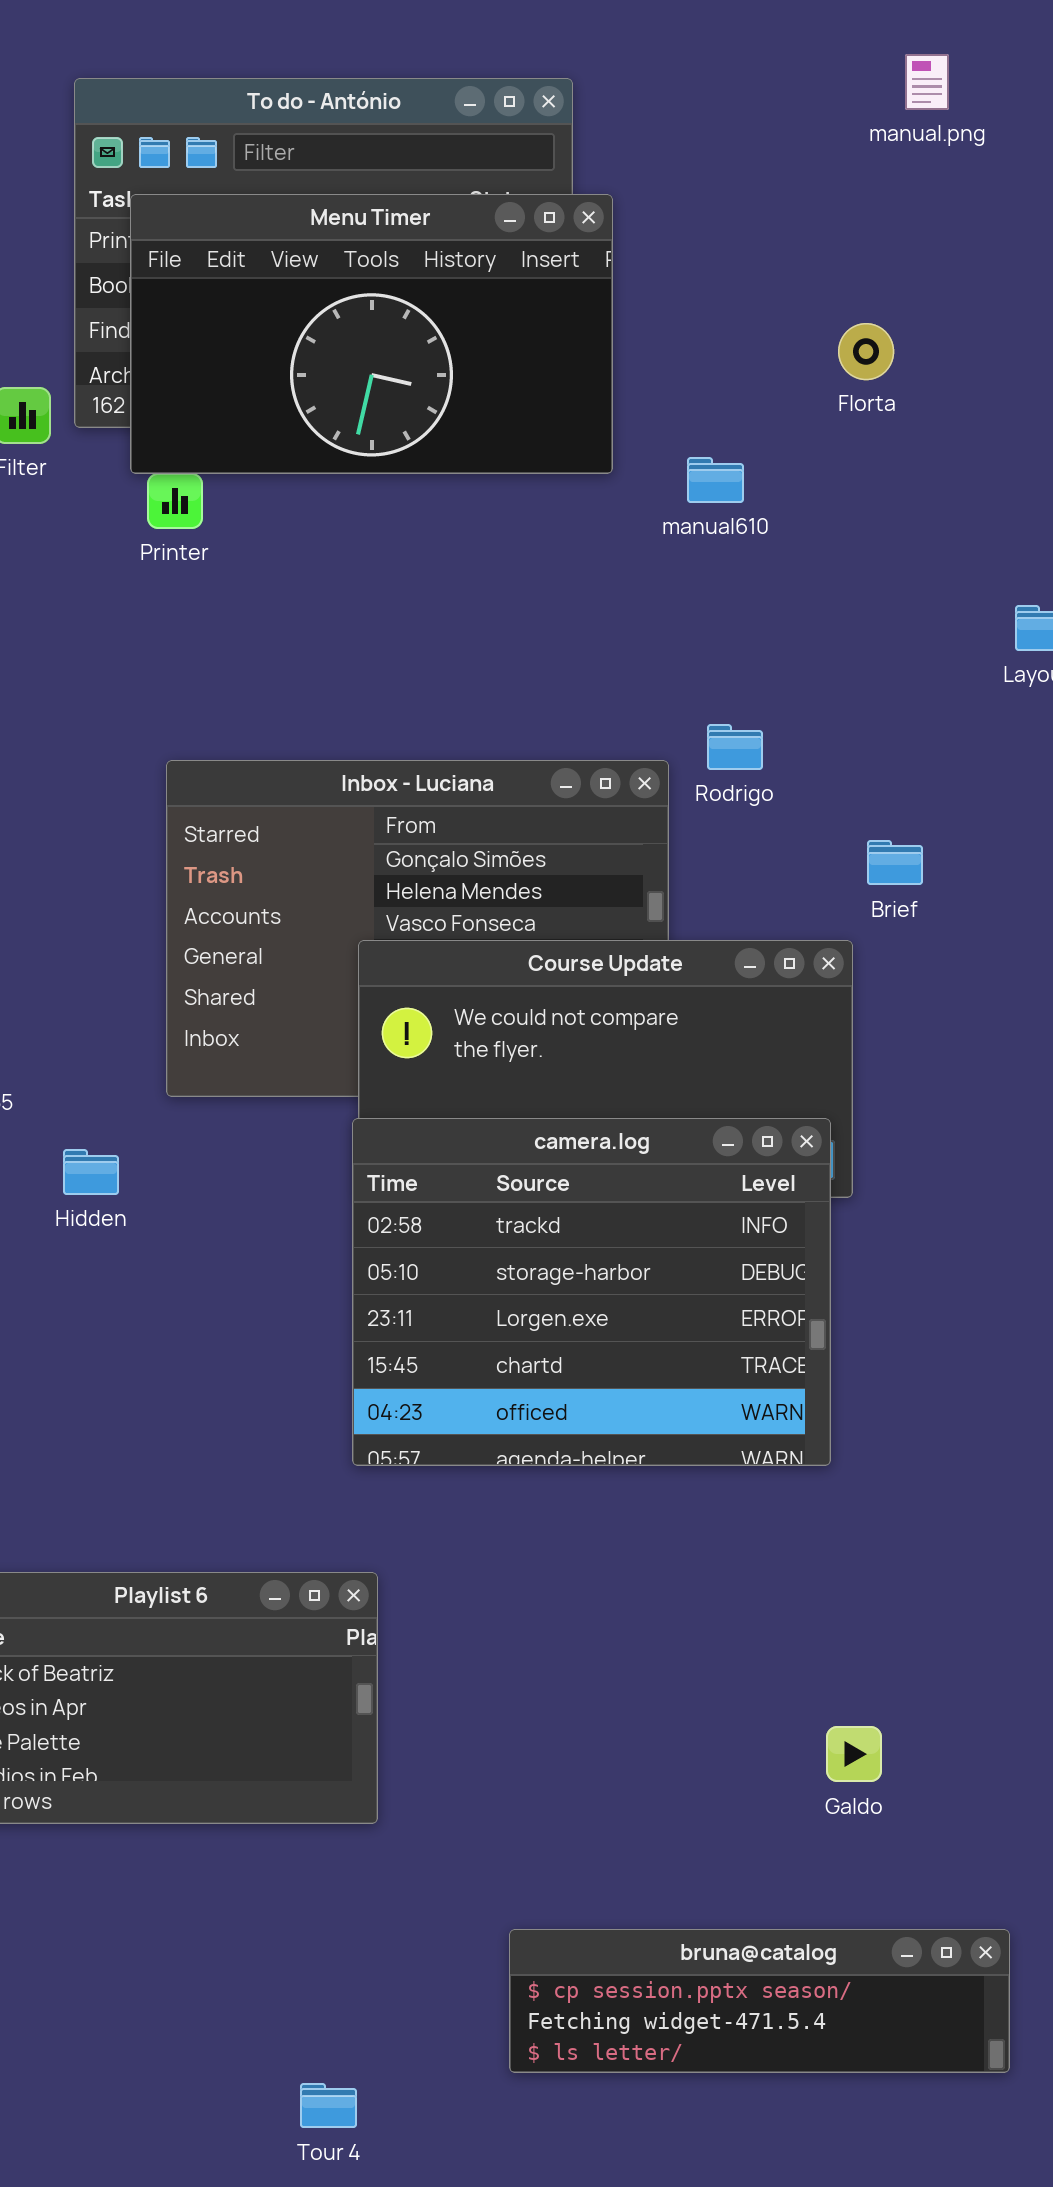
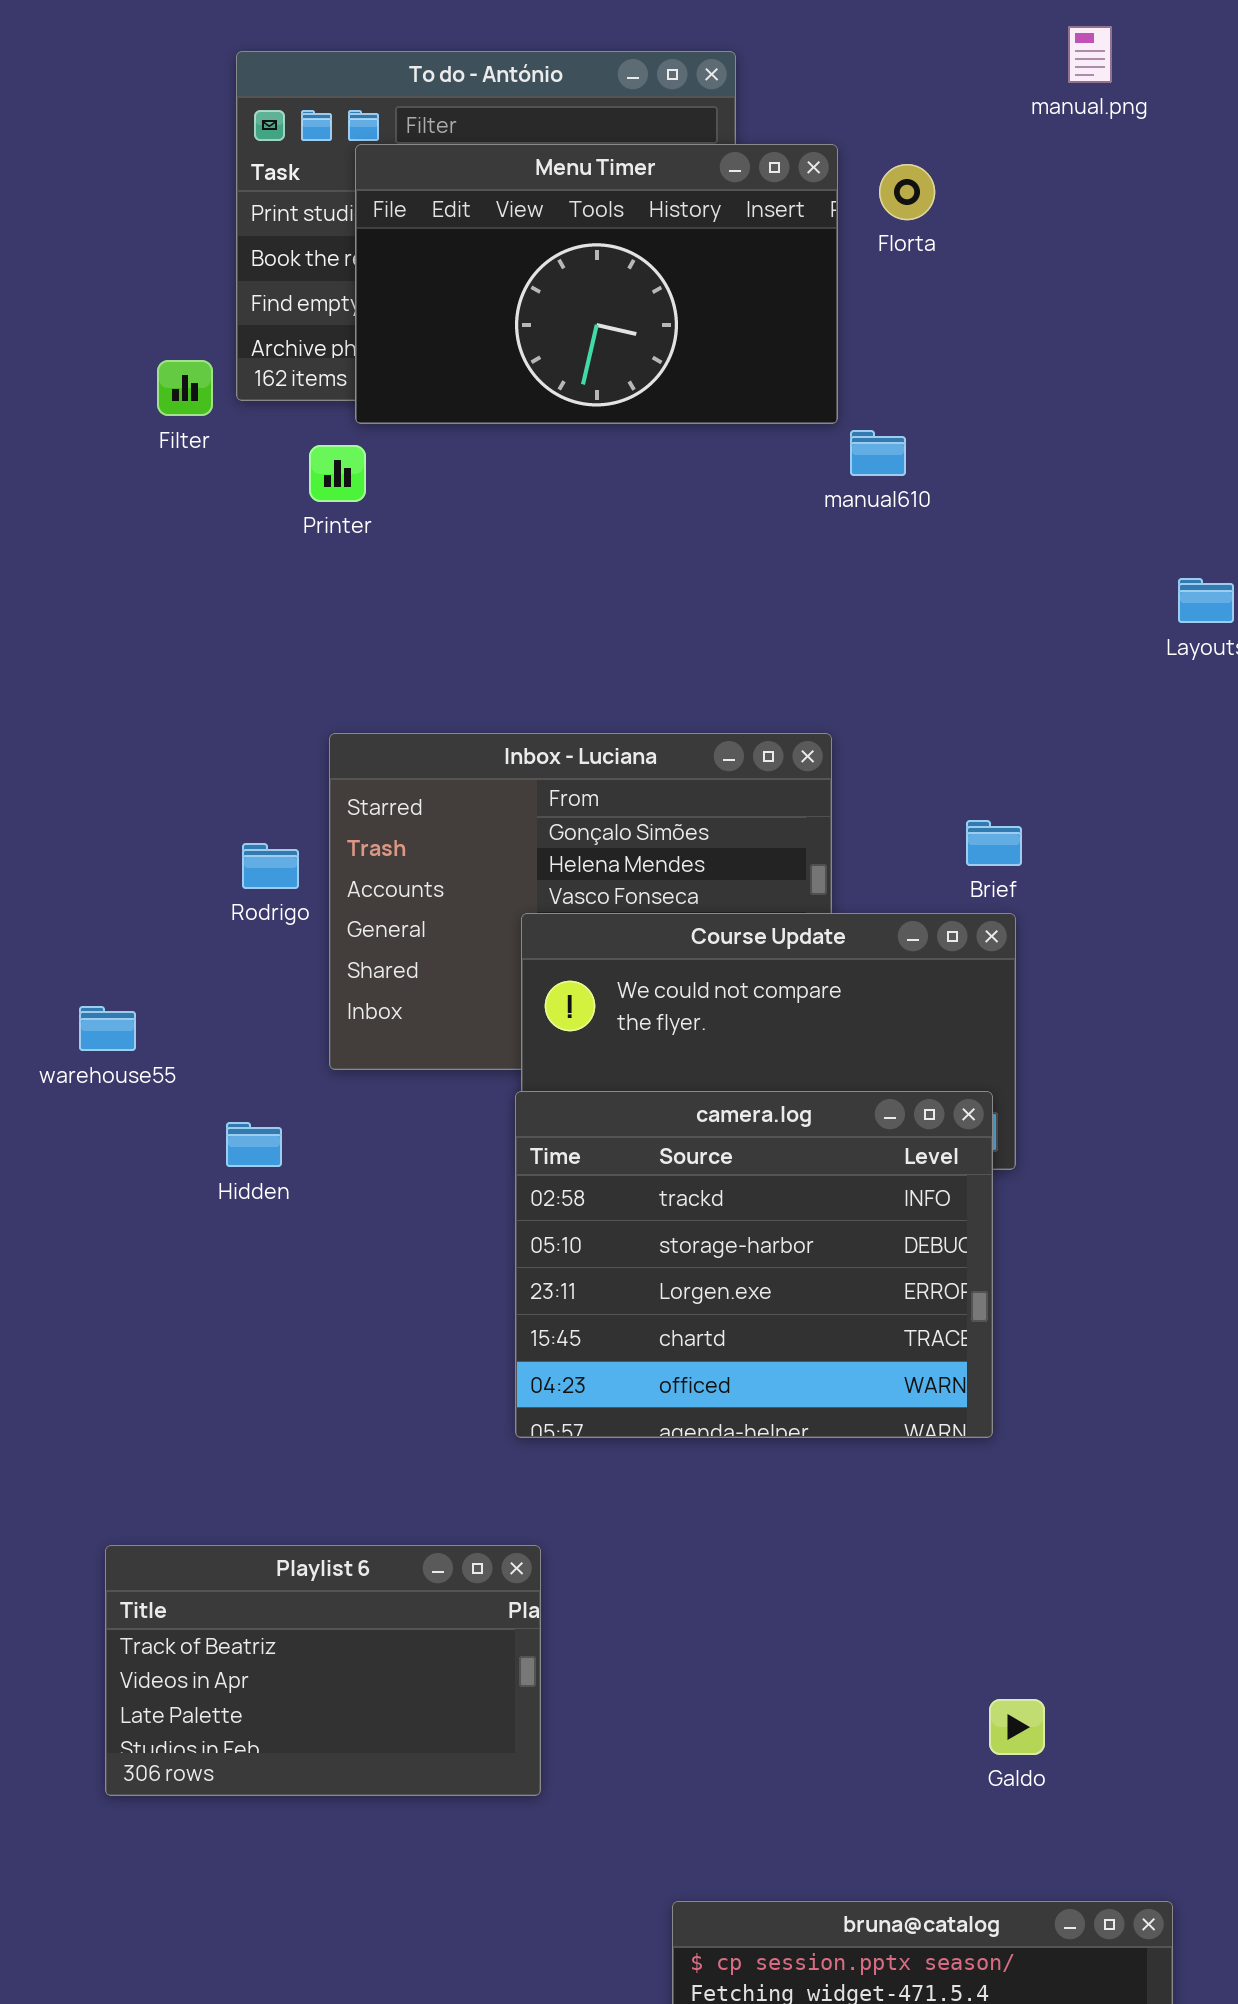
Menu Timer: [130,194,613,474] -> [355,144,838,424], moved
Florta: [838,323,894,380] -> [879,164,935,220], moved
Rodrigo: [707,724,763,770] -> [242,843,299,889], moved
Brief: [867,840,923,885] -> [966,820,1022,866], moved

